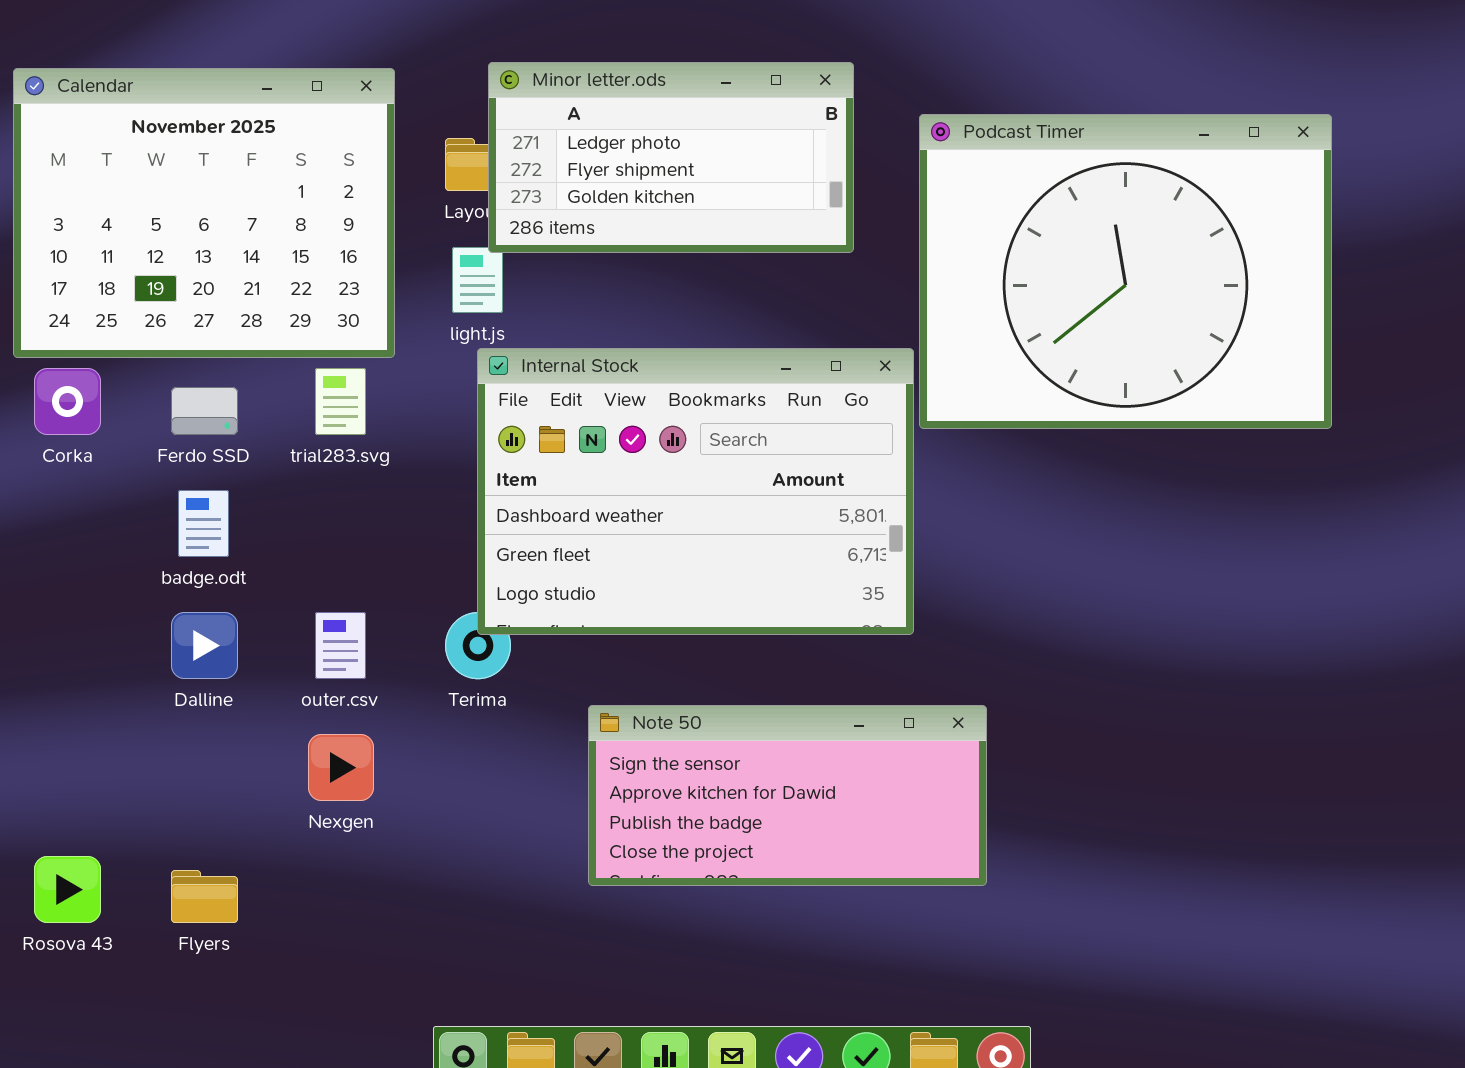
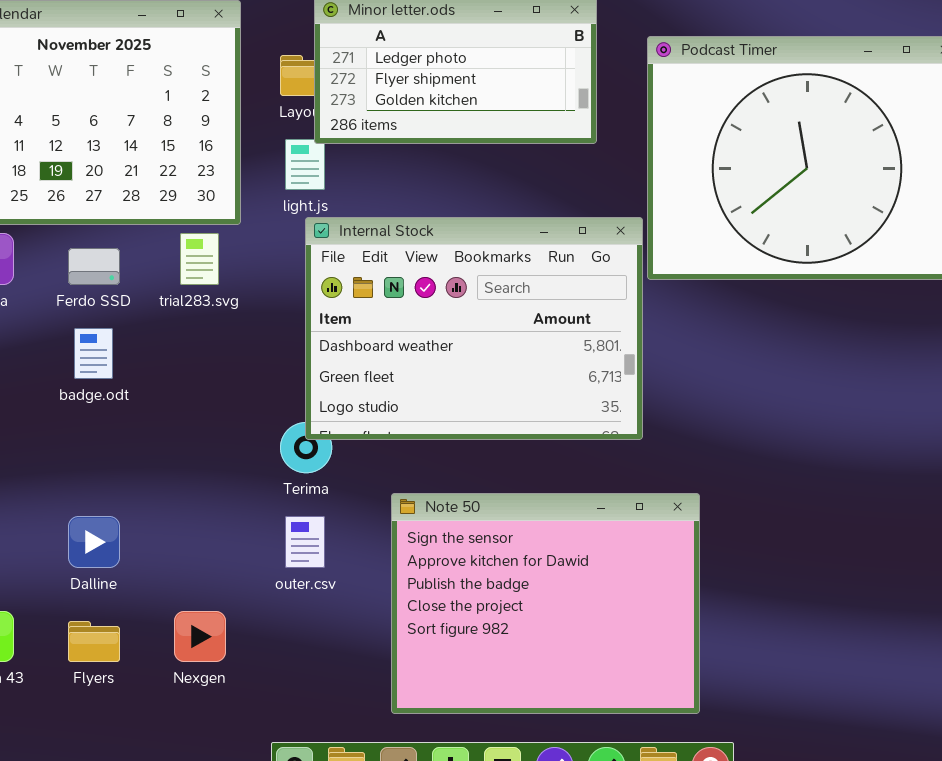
Dalline: [171,612,238,679] -> [68,516,120,568], moved
outer.csv: [315,612,366,679] -> [285,516,325,568], moved
Note 50: [588,705,987,886] -> [391,493,700,714], resized
Nexgen: [308,734,374,801] -> [174,611,226,662], moved

